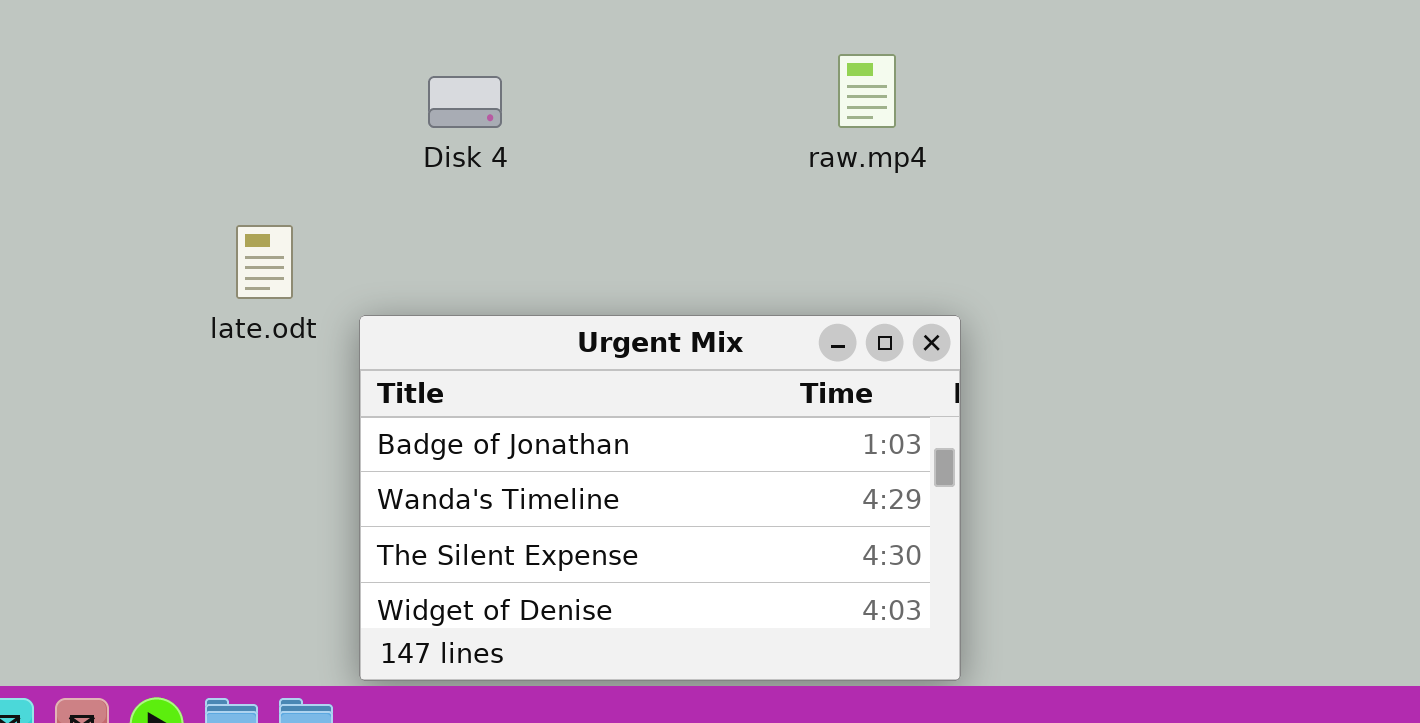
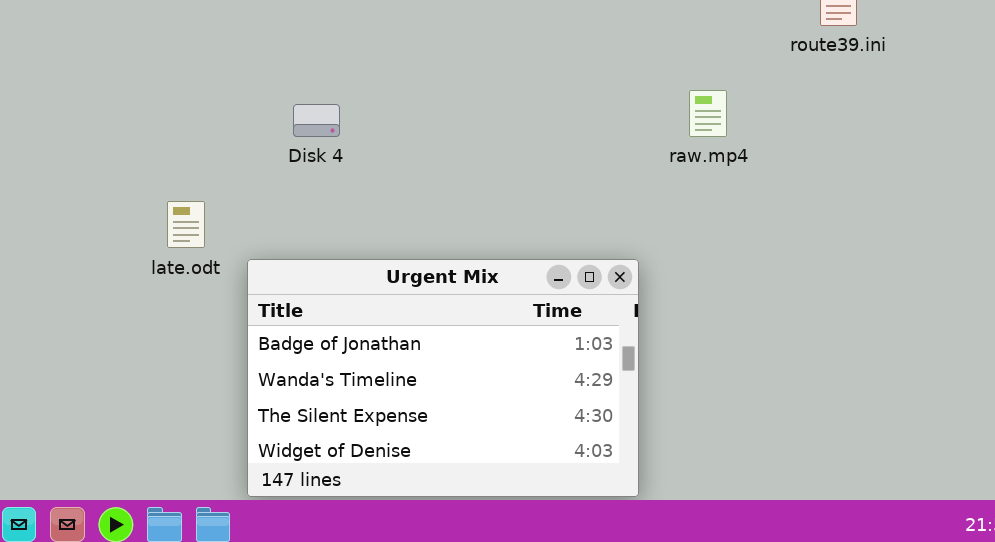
raw.mp4: [838,54,896,128] -> [689,90,727,137], moved

